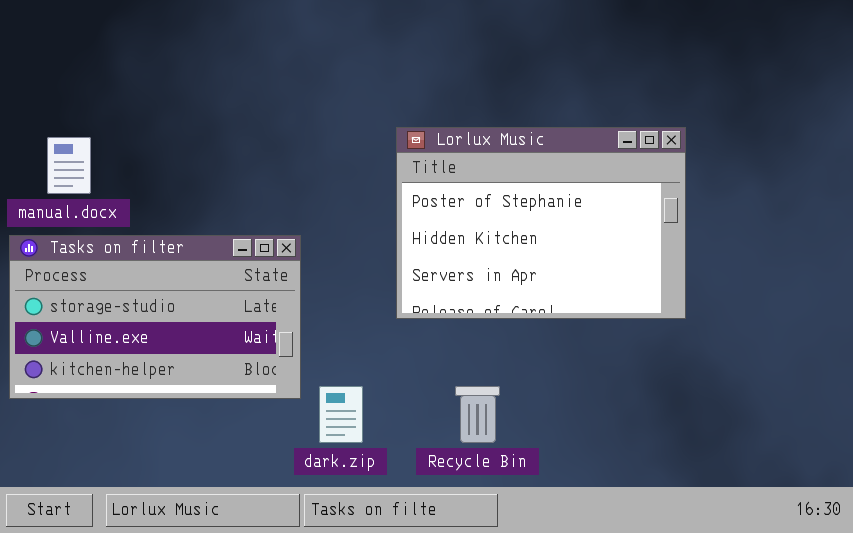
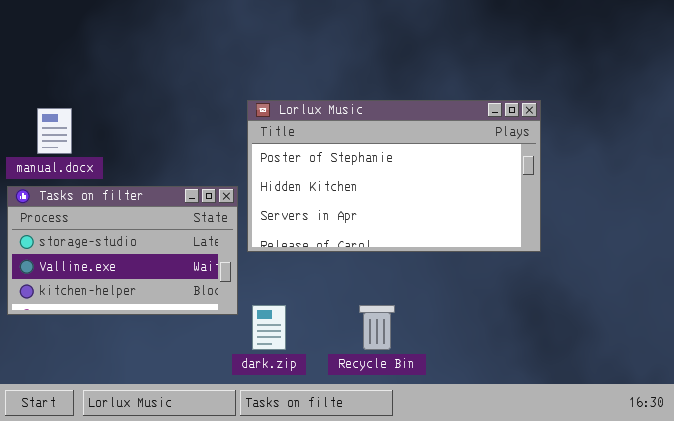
Lorlux Music: [396,127,686,319] -> [247,100,541,252], resized

